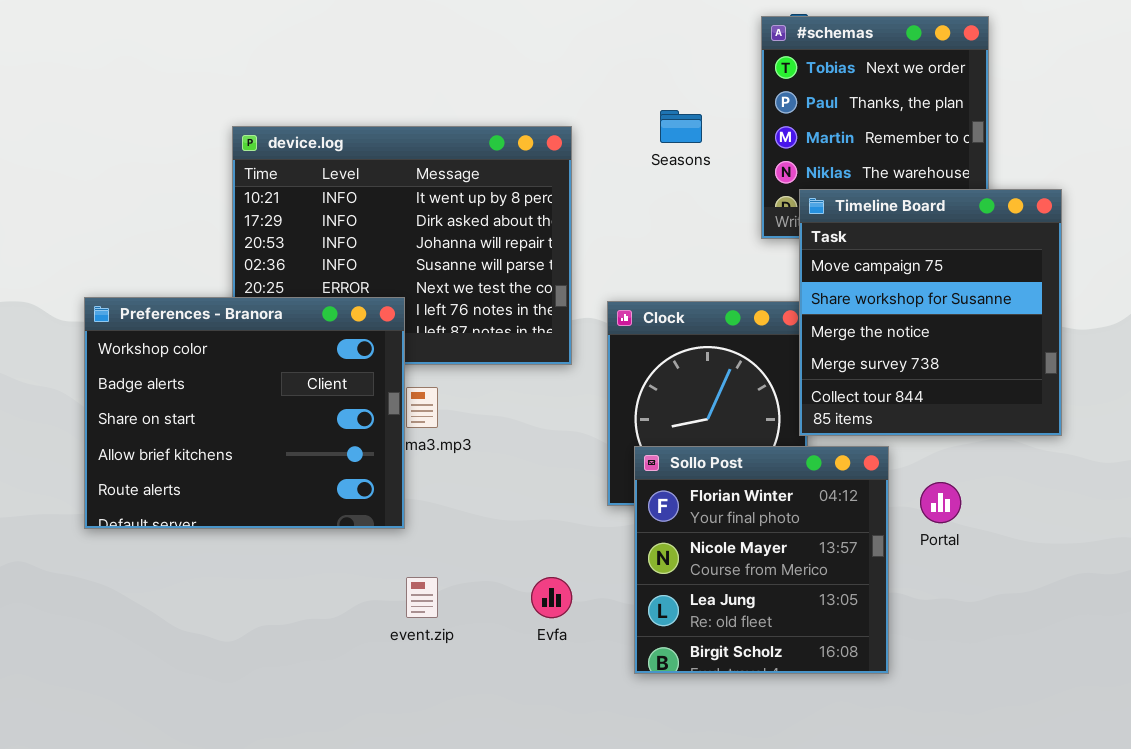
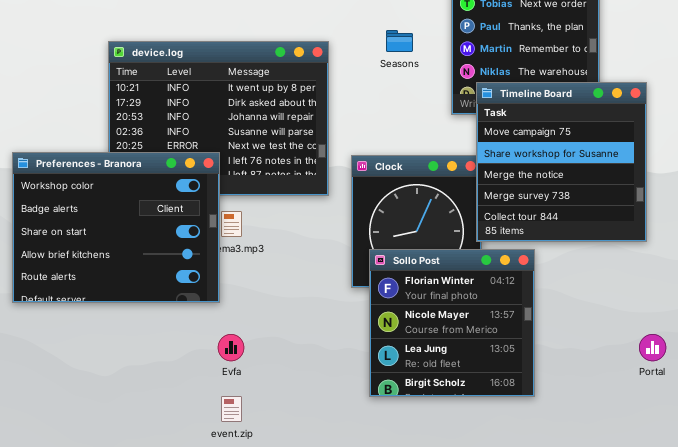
Portal: [920,482,961,523] -> [639,334,666,361], moved
event.zip: [406,577,438,618] -> [221,396,242,422], moved
Evfa: [531,577,572,618] -> [218,334,244,361], moved

